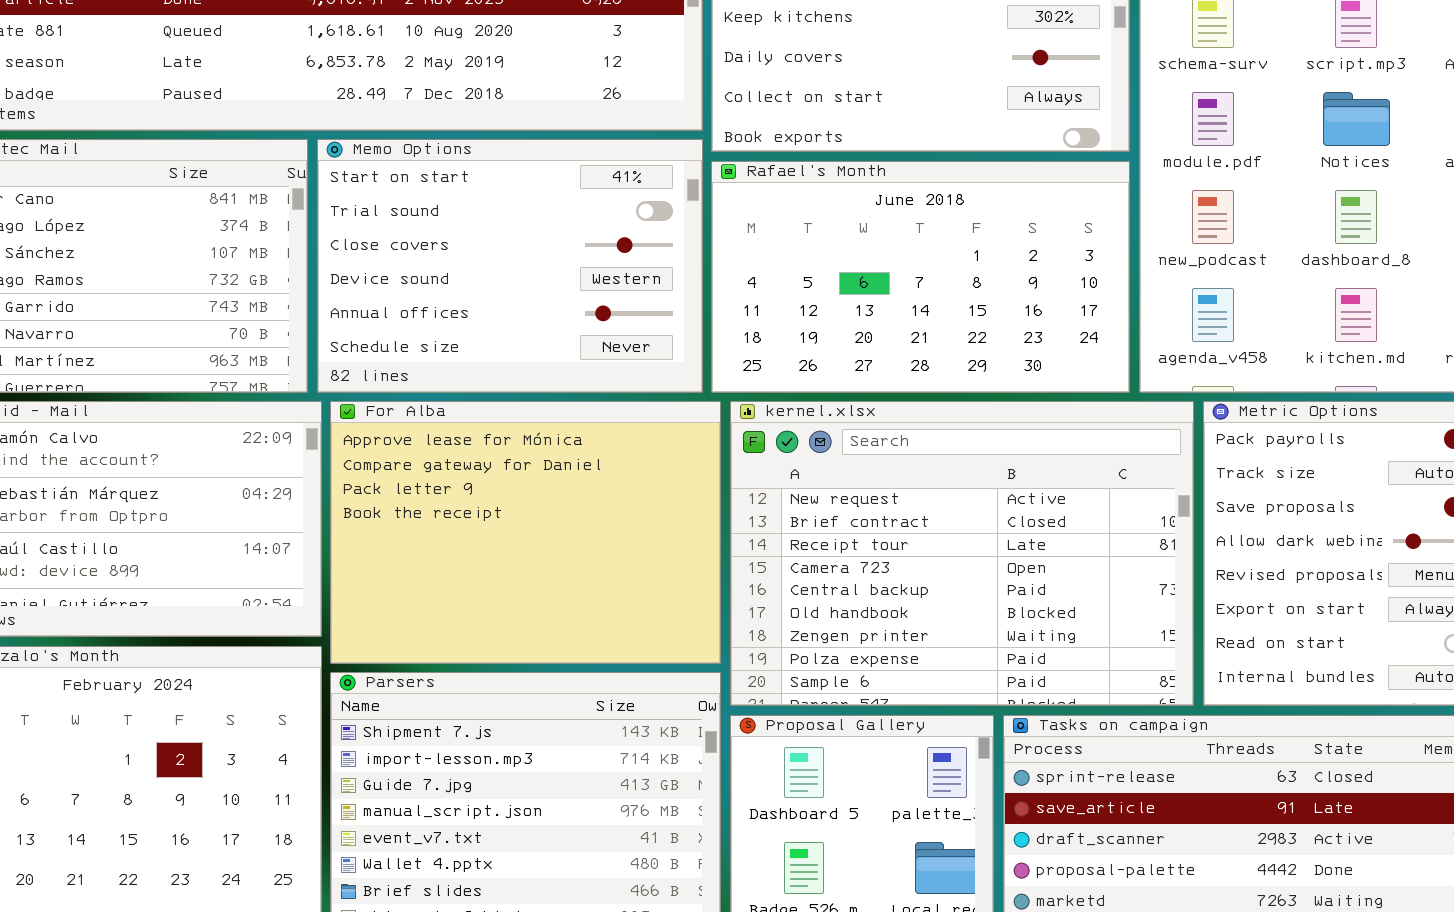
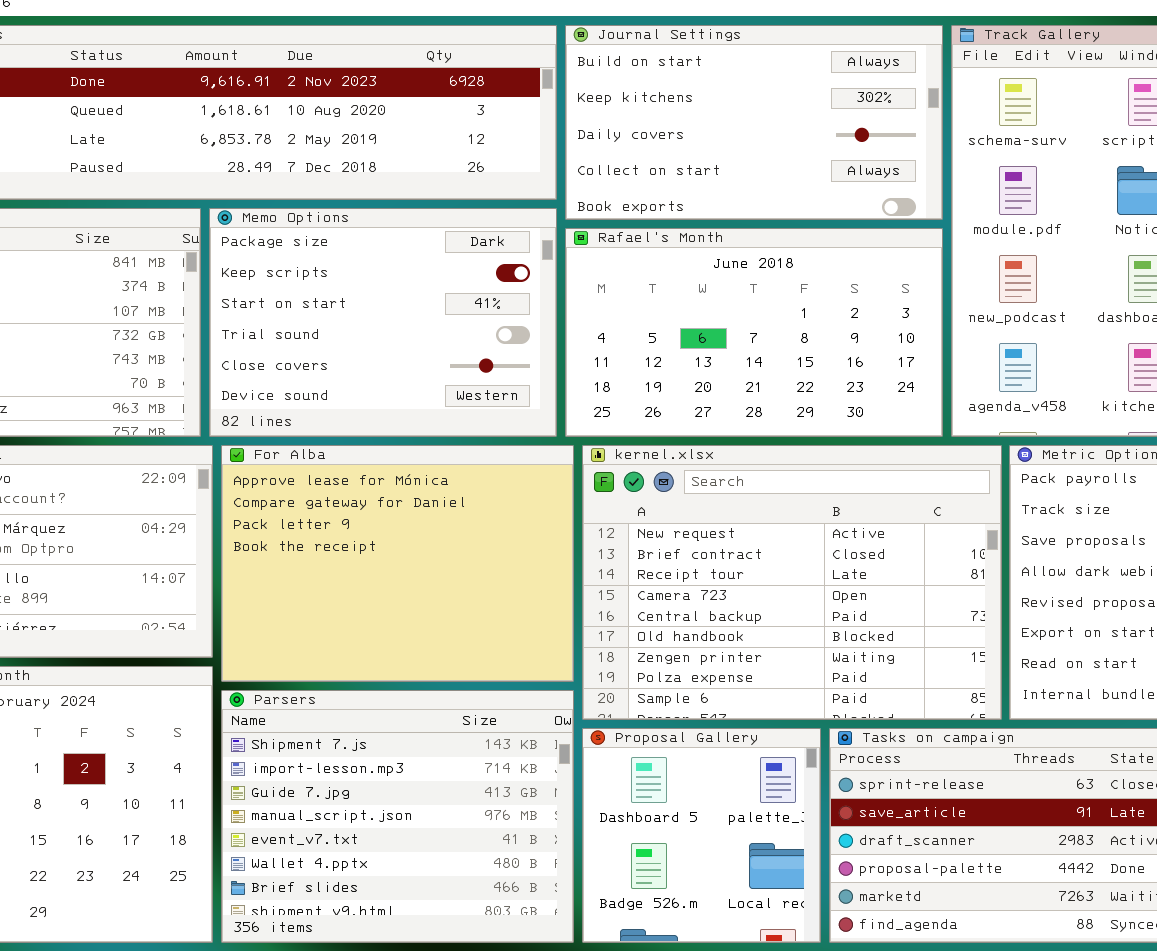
Memo Options: [317,139,703,393] -> [209,208,557,437], scrolled up 2 rows

